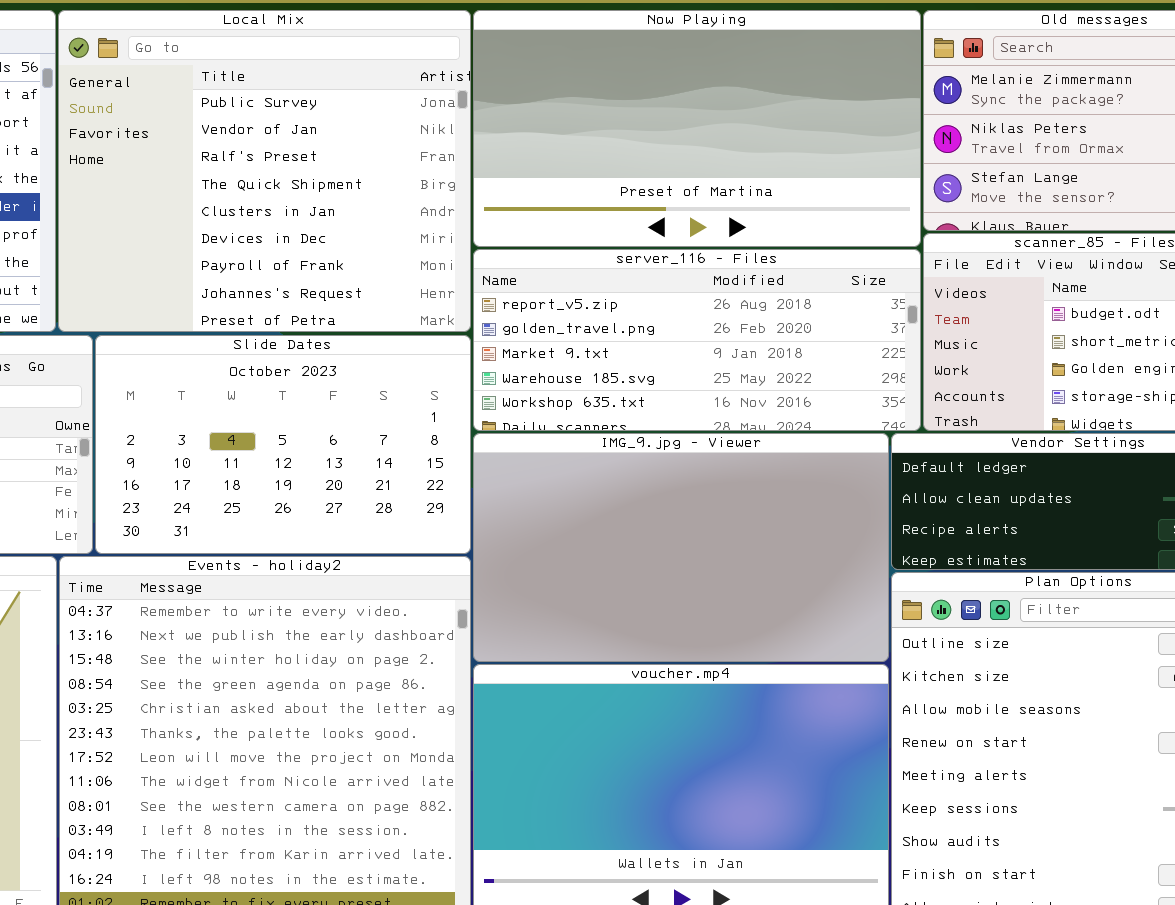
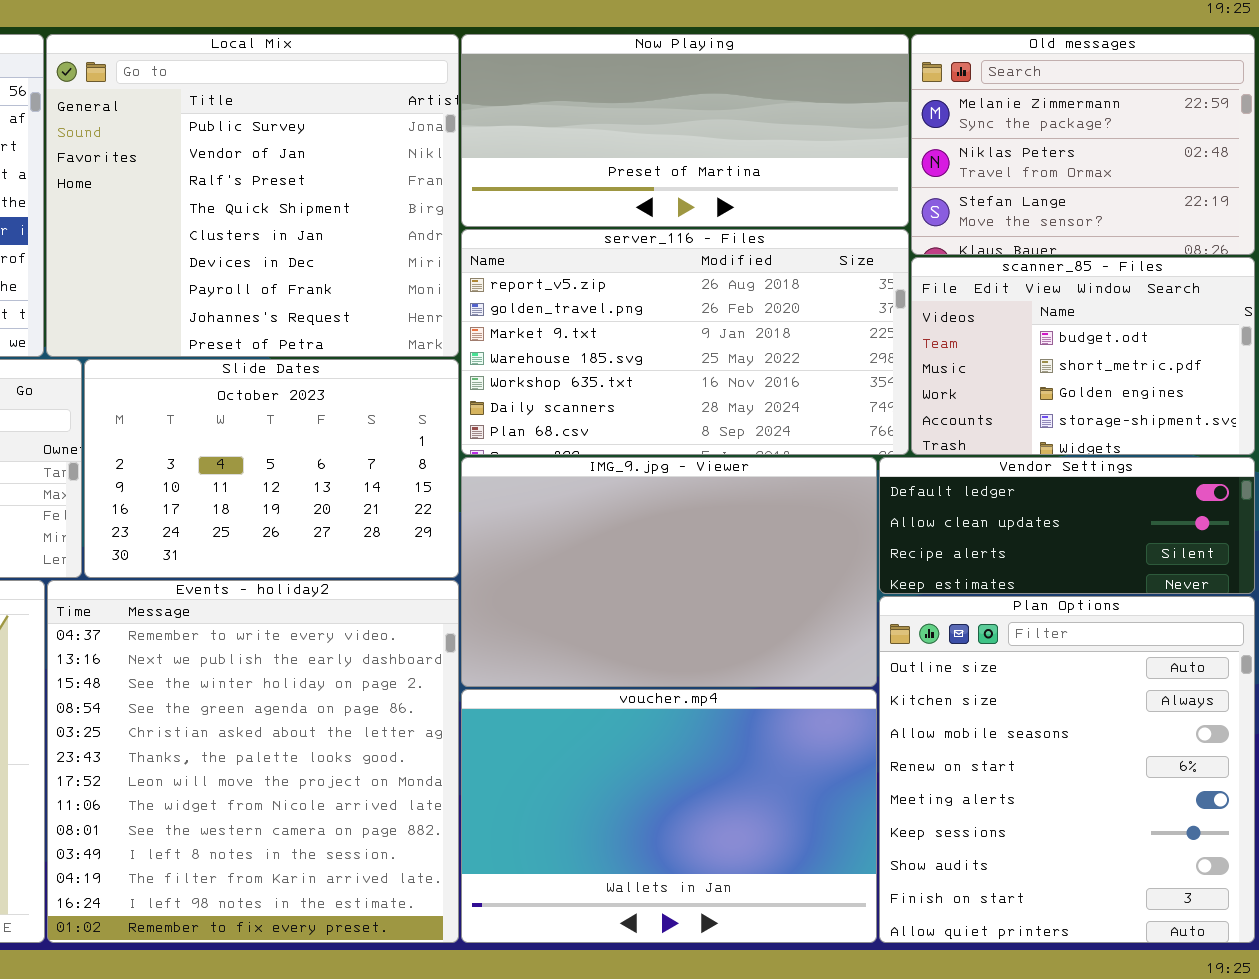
Now Playing: [473,10,921,247] -> [461,34,909,227], resized
server_116 - Files: [473,249,921,431] -> [461,229,909,455], resized

